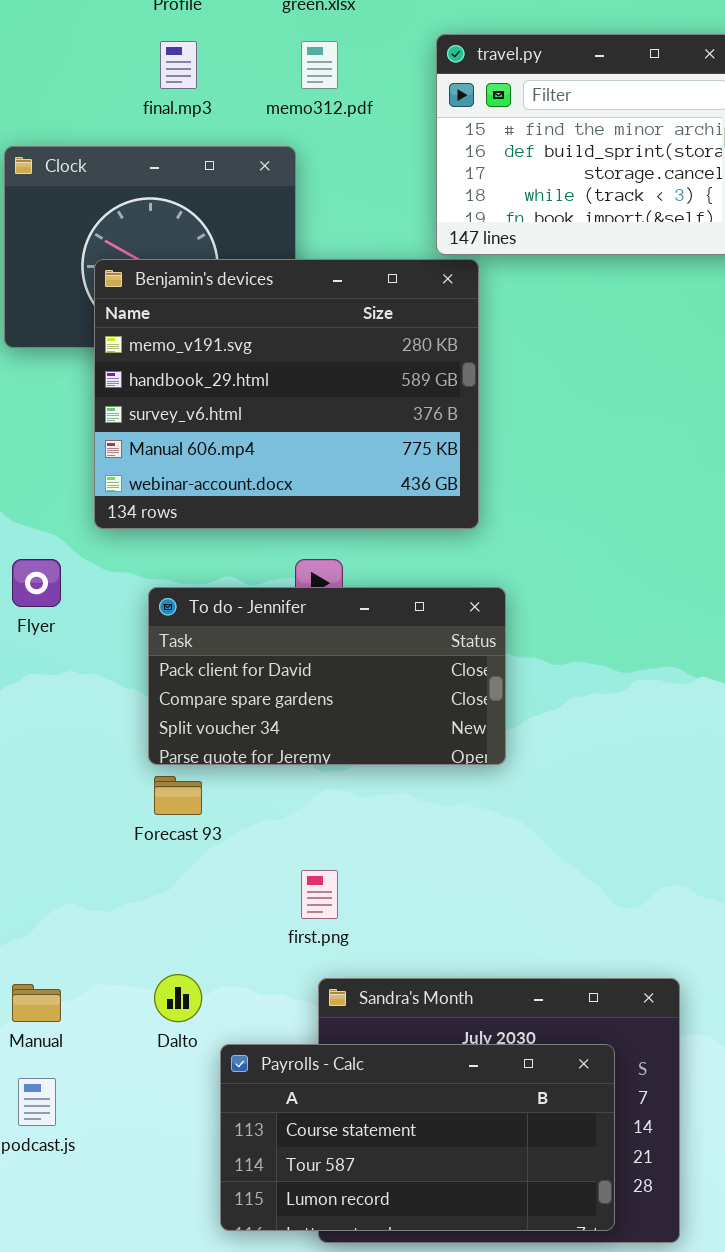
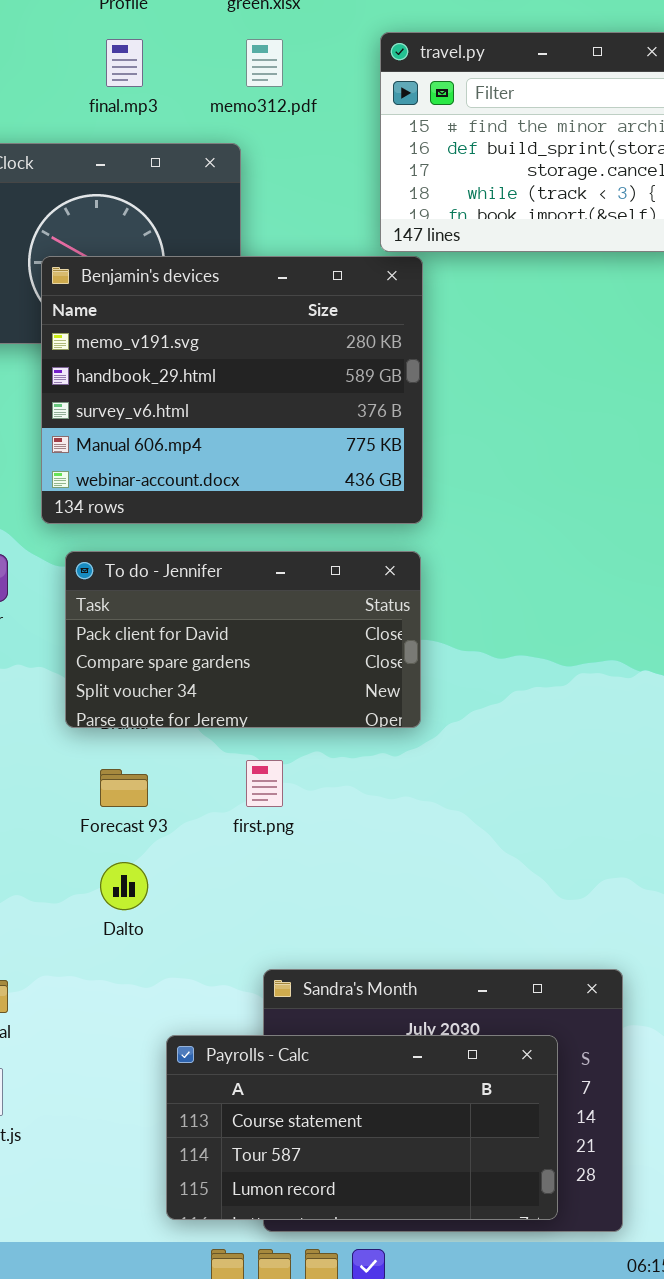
To do - Jennifer: [148,587,506,765] -> [65,551,421,728], moved
first.png: [301,870,338,919] -> [246,760,283,807], moved
Dalto: [154,974,202,1022] -> [100,862,148,910], moved

